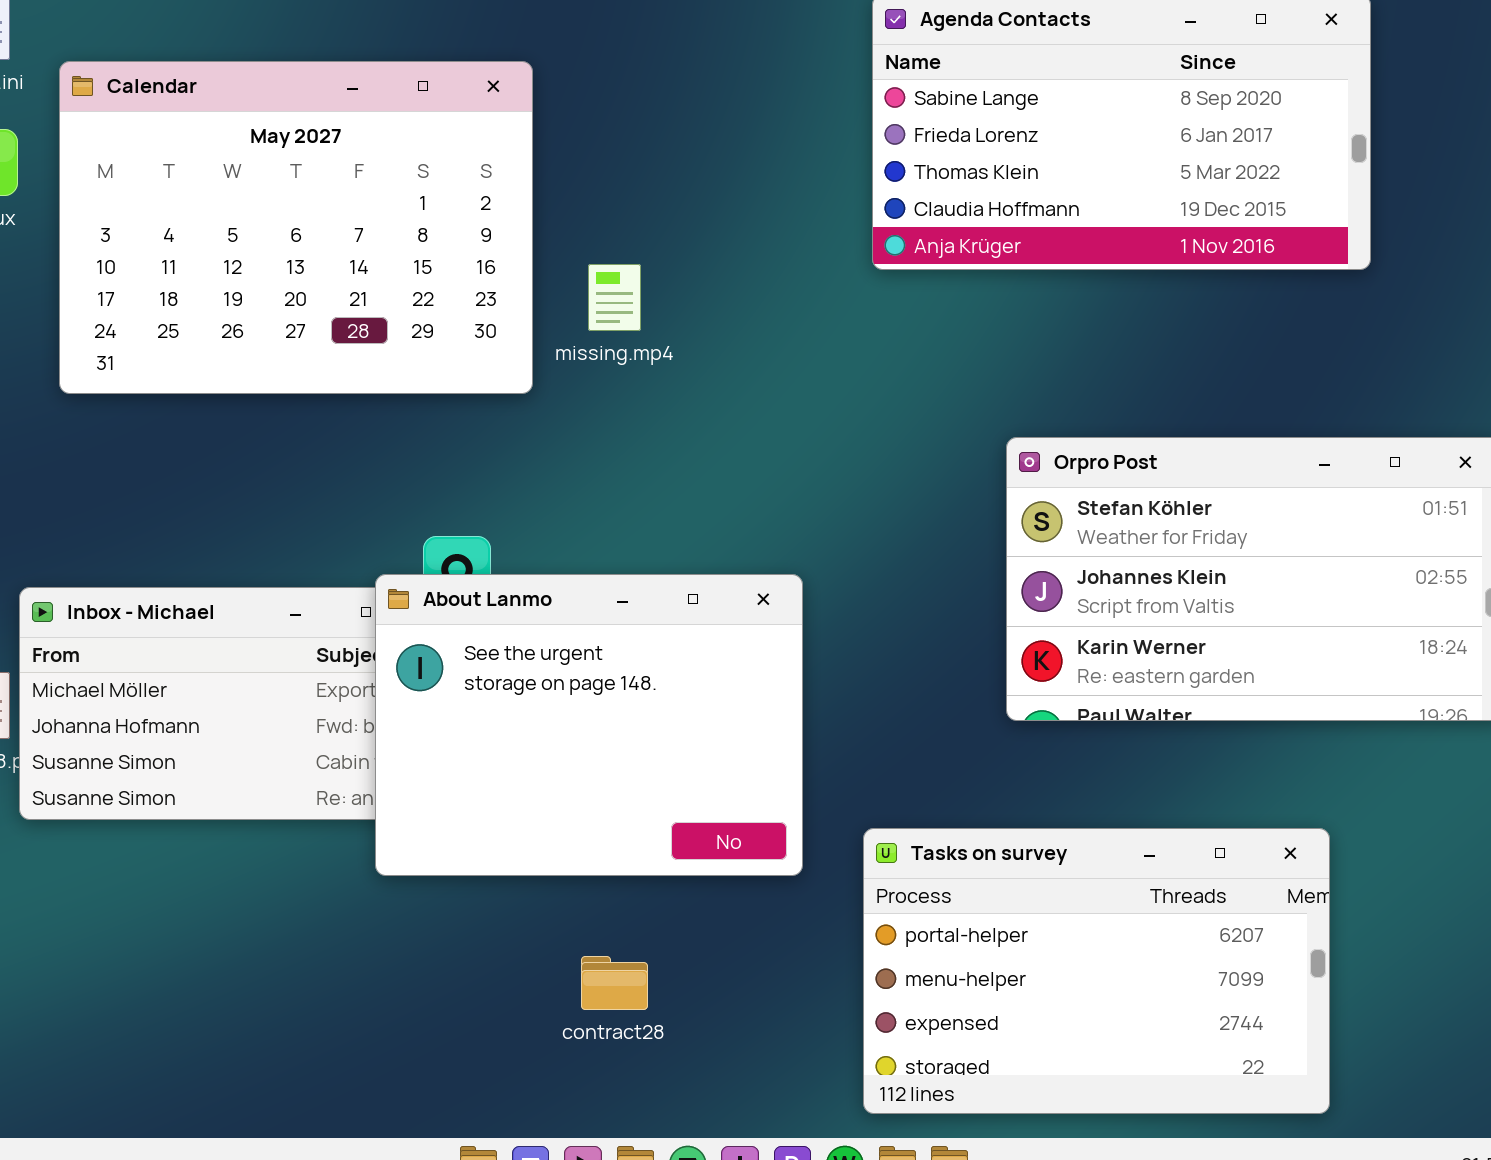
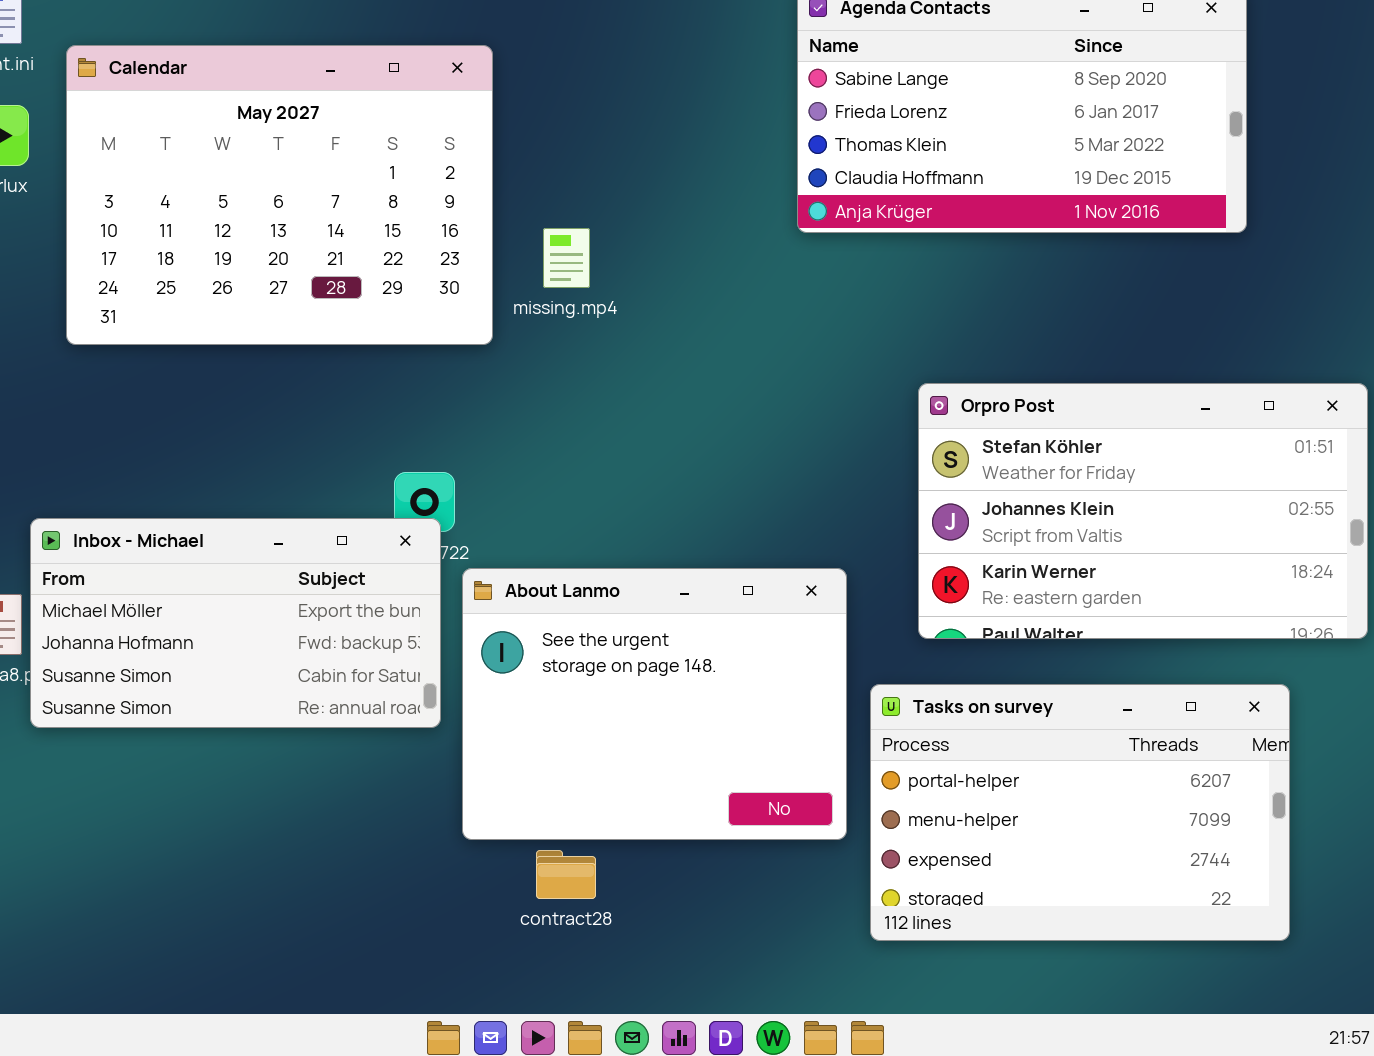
About Lanmo: [375,574,803,876] -> [462,568,847,840], moved
Tasks on survey: [863,828,1330,1114] -> [870,684,1290,941], moved

